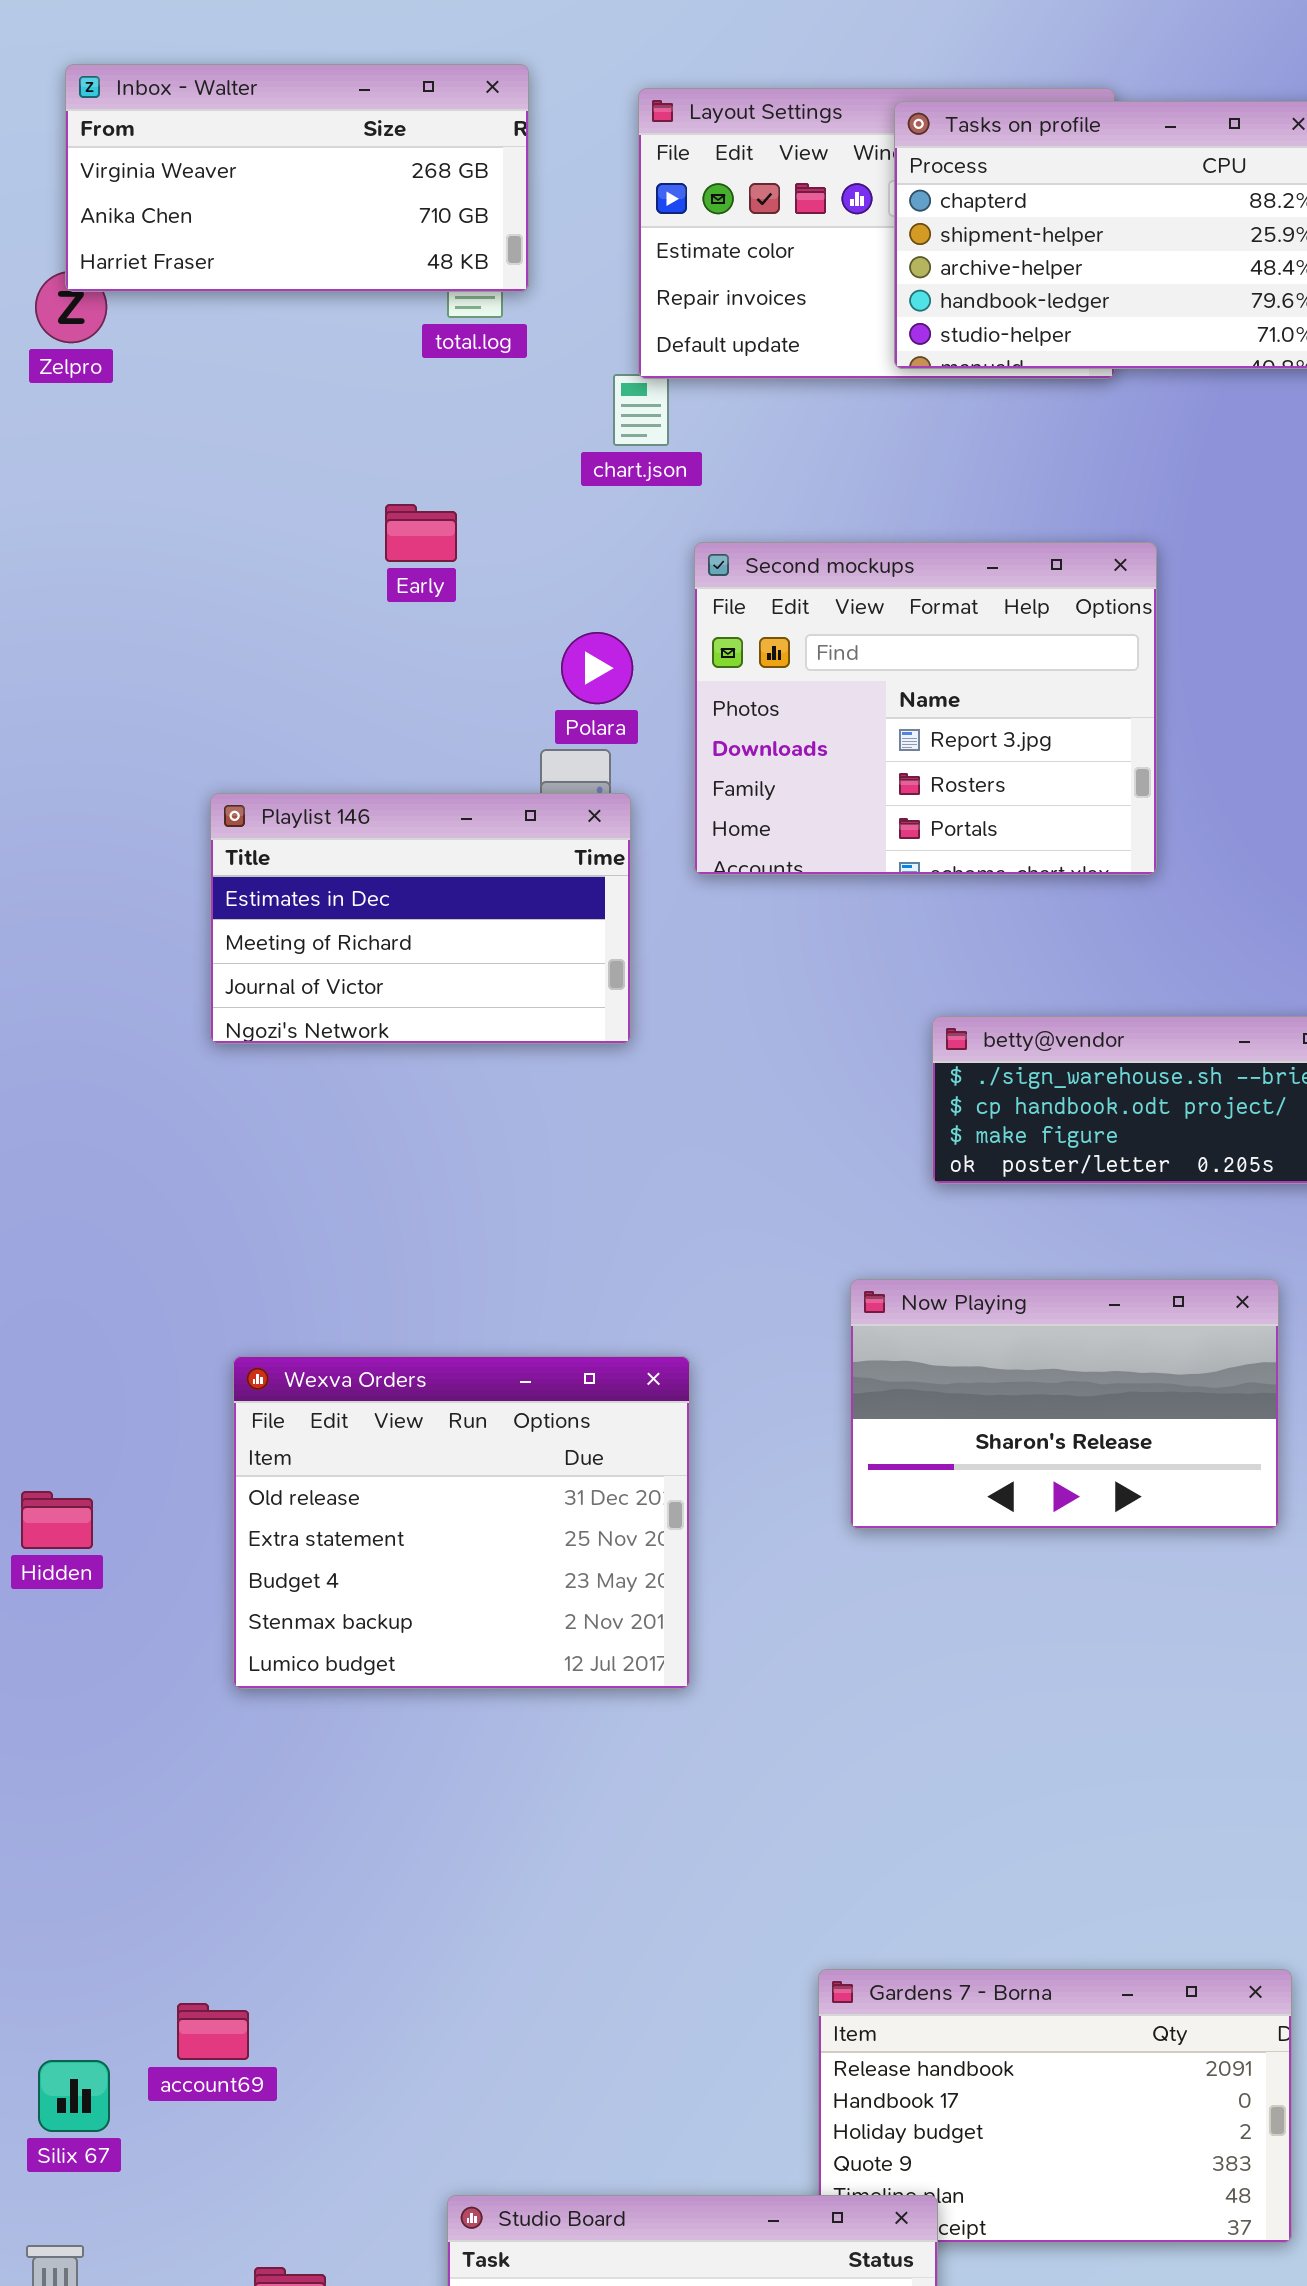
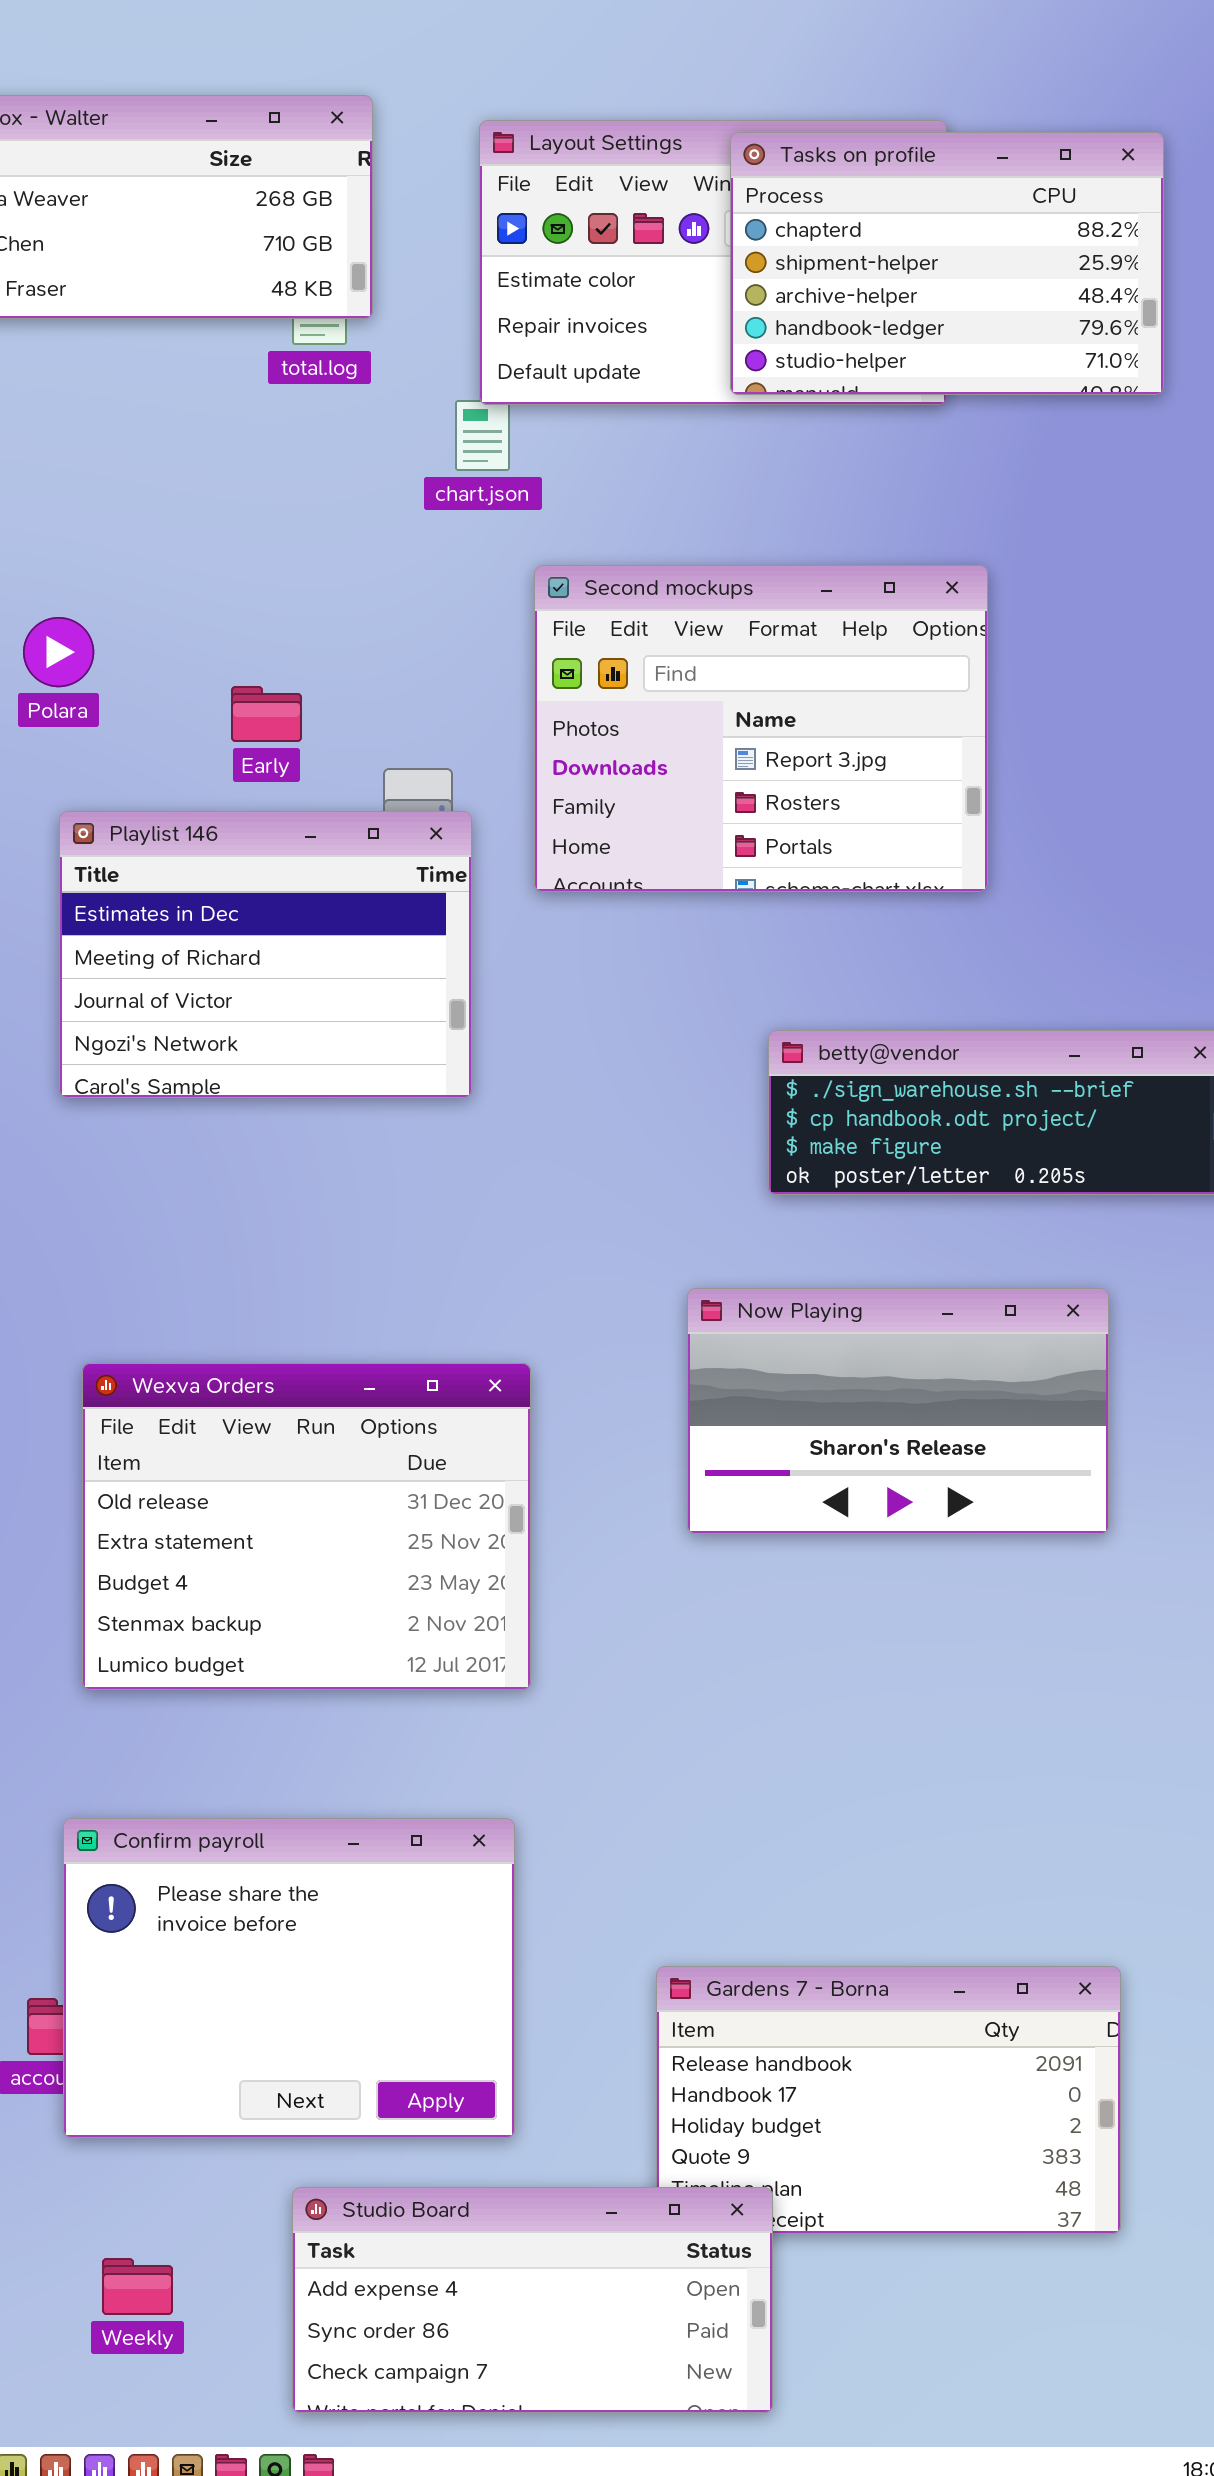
Early: [385,504,457,562] -> [231,686,302,742], moved
Polara: [561,632,633,704] -> [23,617,94,687], moved
Playlist 146: [210,793,631,1044] -> [59,811,472,1098], resized
Confirm payroll: none -> [63,1818,515,2138], opened

